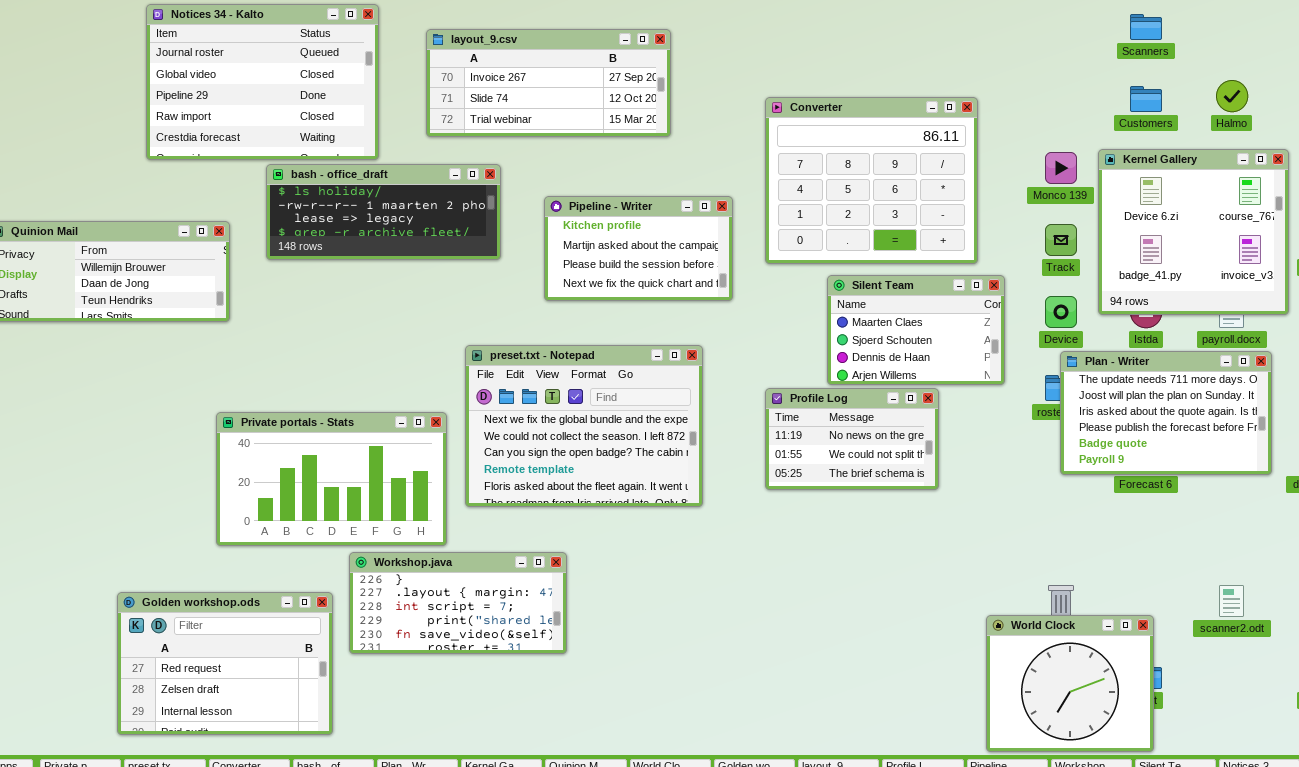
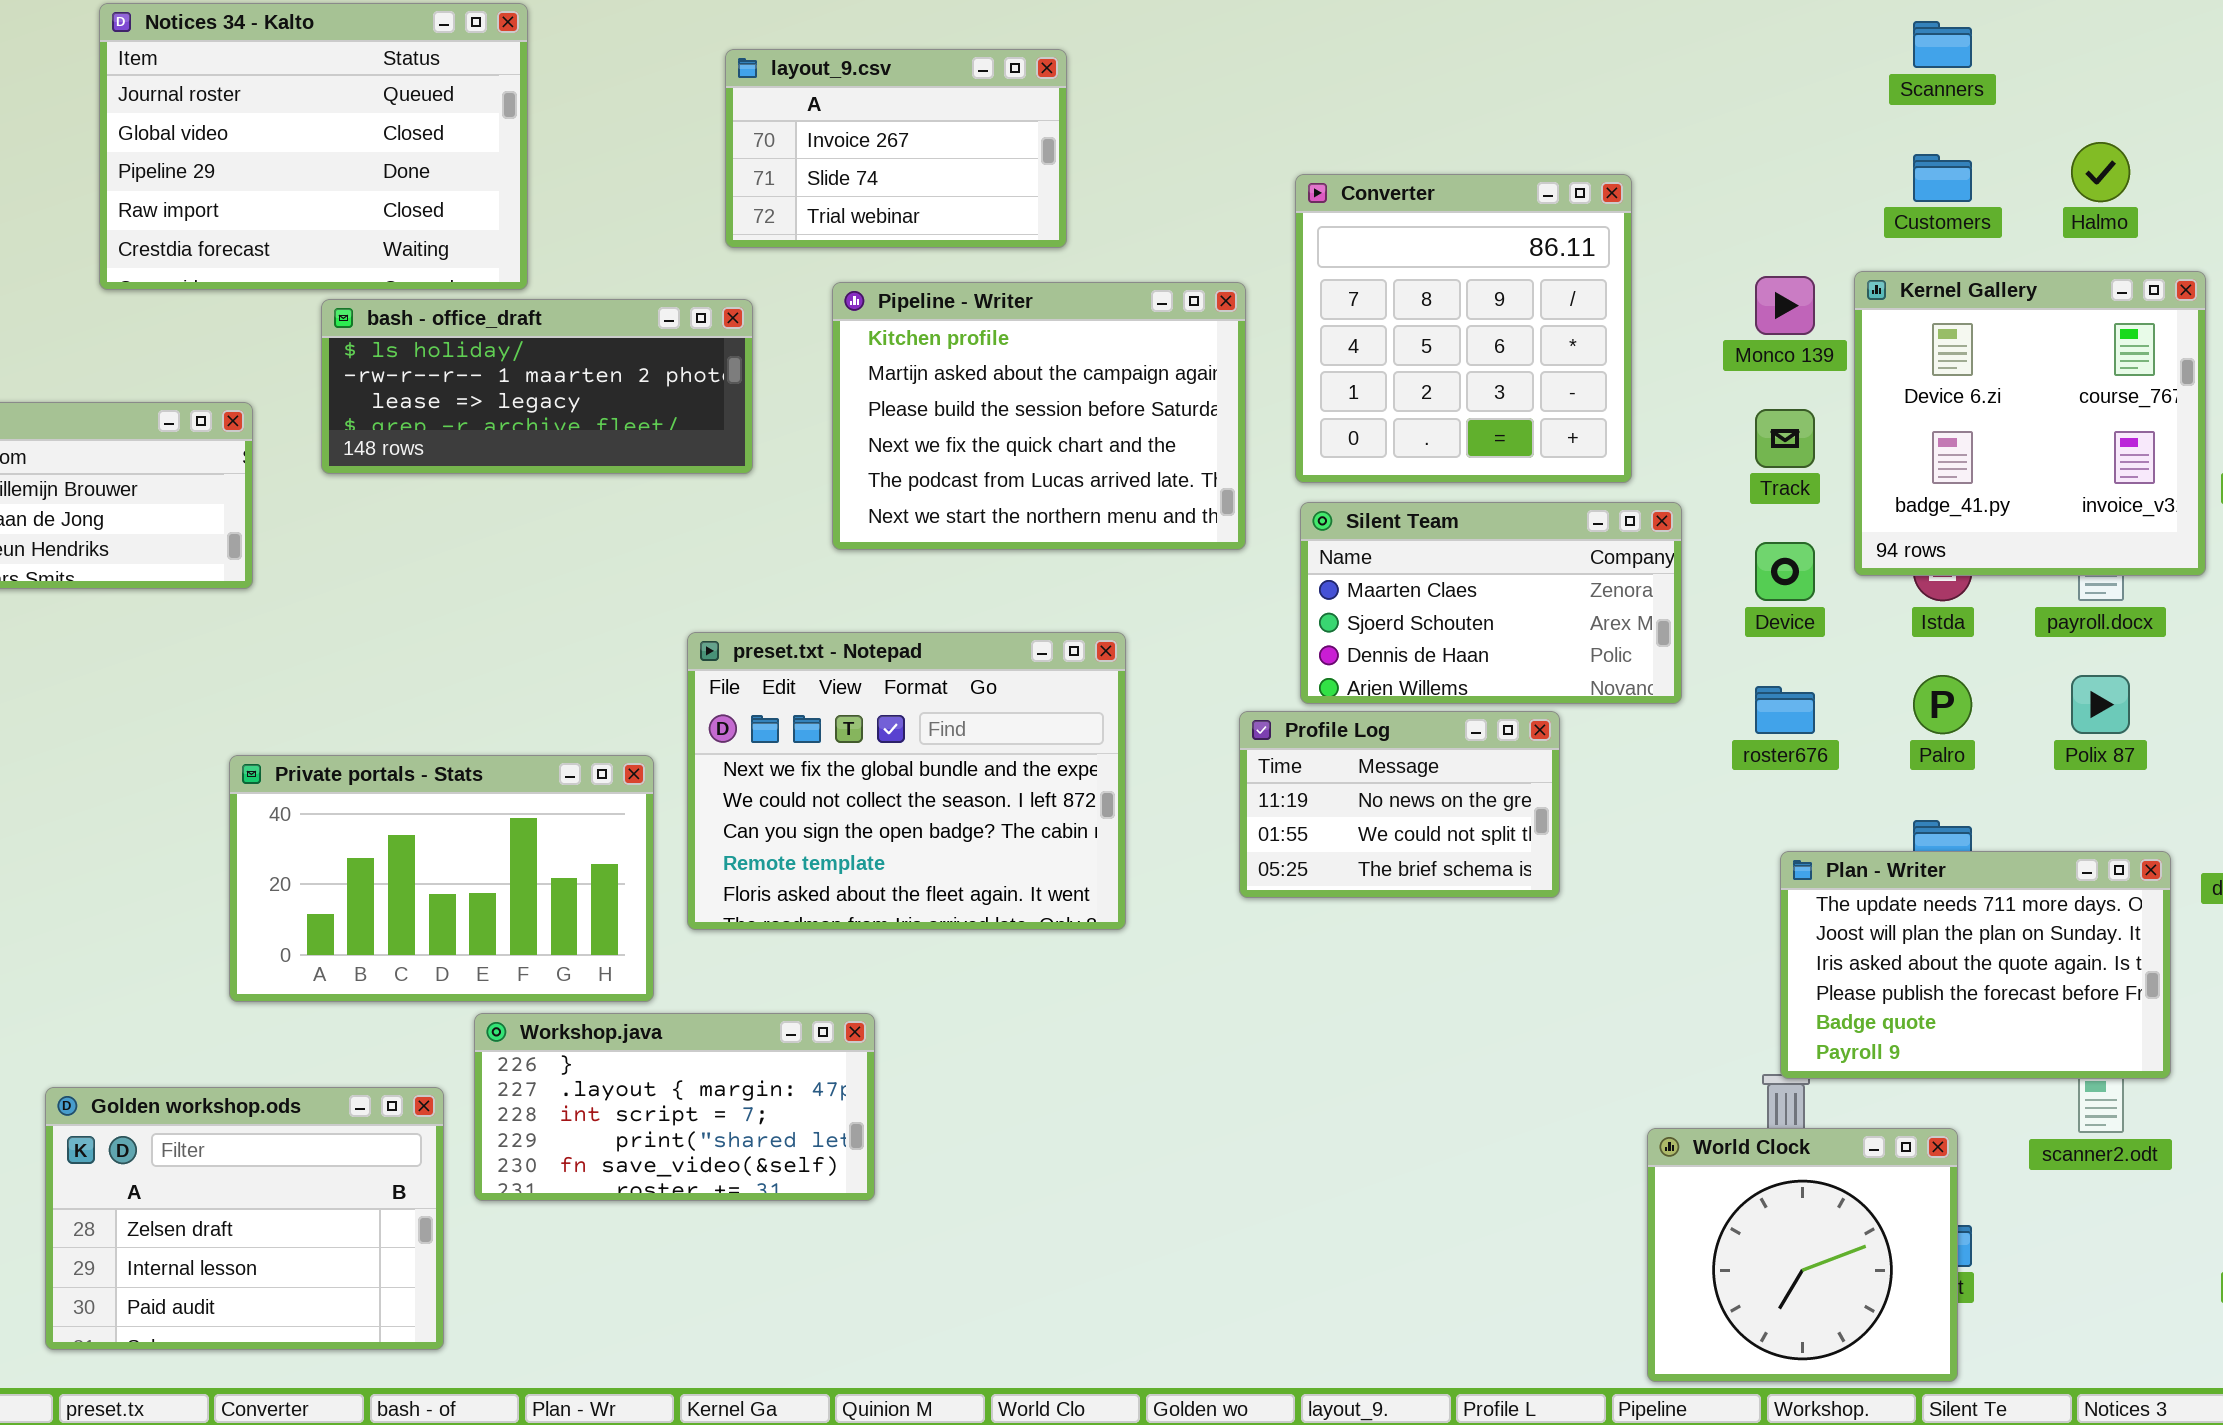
layout_9.csv: [426,29,671,137] -> [725,49,1067,248], resized
Converter: [765,97,978,264] -> [1295,174,1632,483], resized
Pipeline - Writer: [544,196,733,301] -> [832,282,1246,550], resized
Silent Team: [827,275,1005,385] -> [1300,502,1682,704], resized
Plan - Writer: [1060,351,1272,475] -> [1780,851,2171,1079], moved
Golden workshop.ods: [117,592,333,735] -> [45,1087,444,1350], scrolled down 1 row

